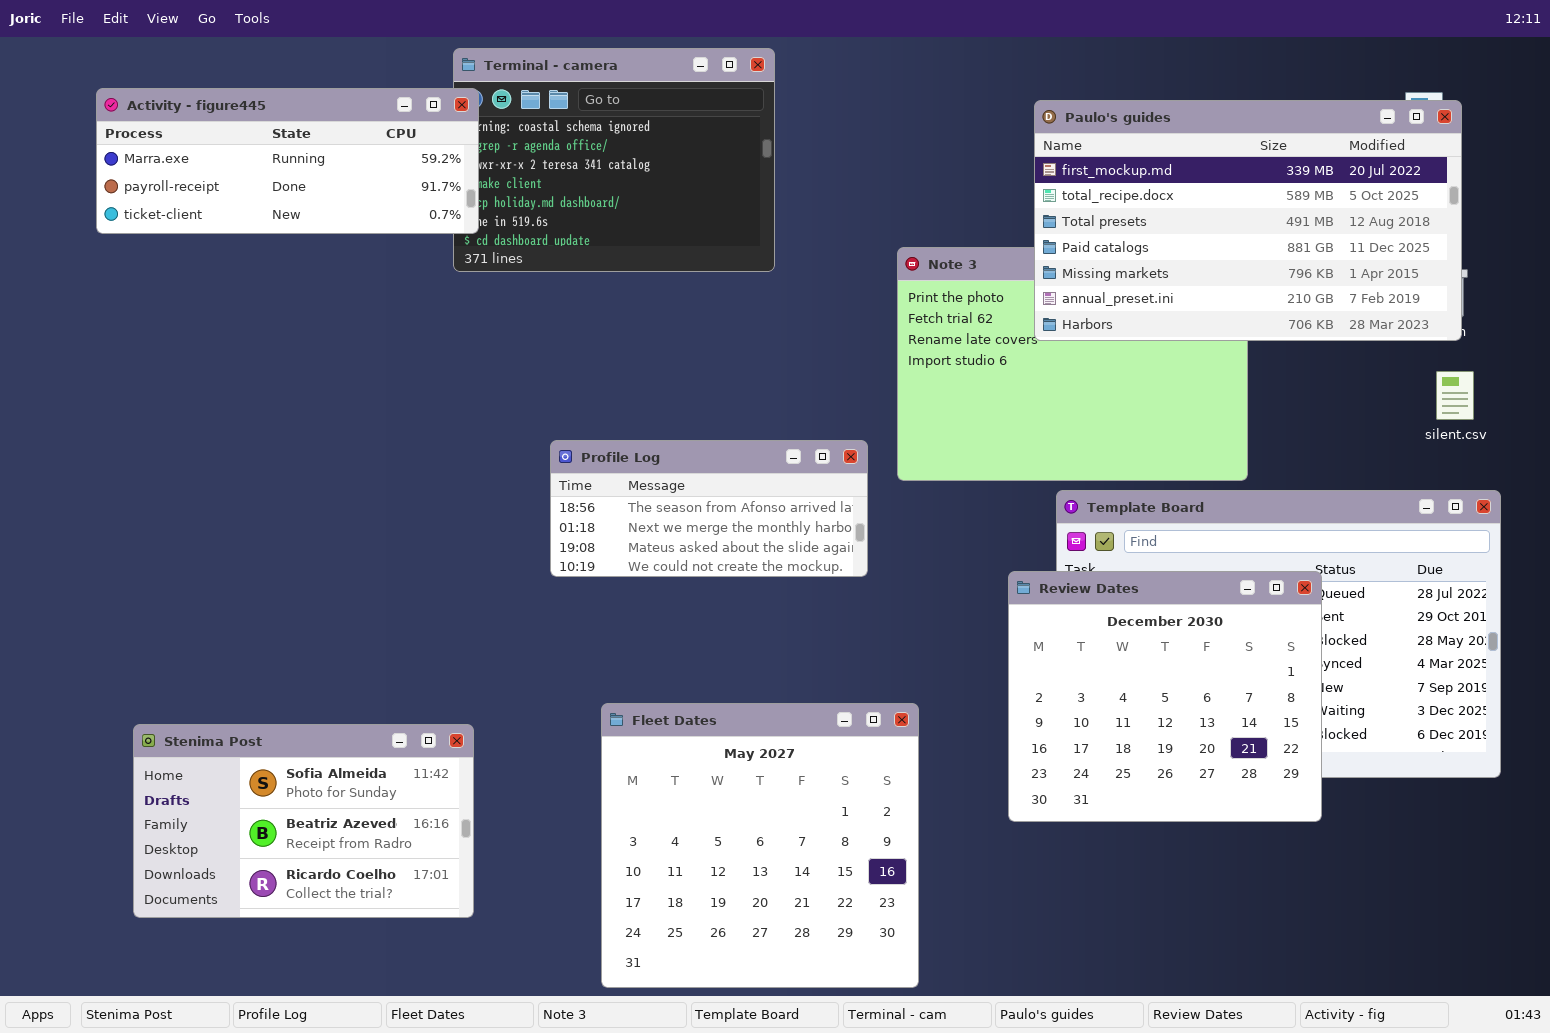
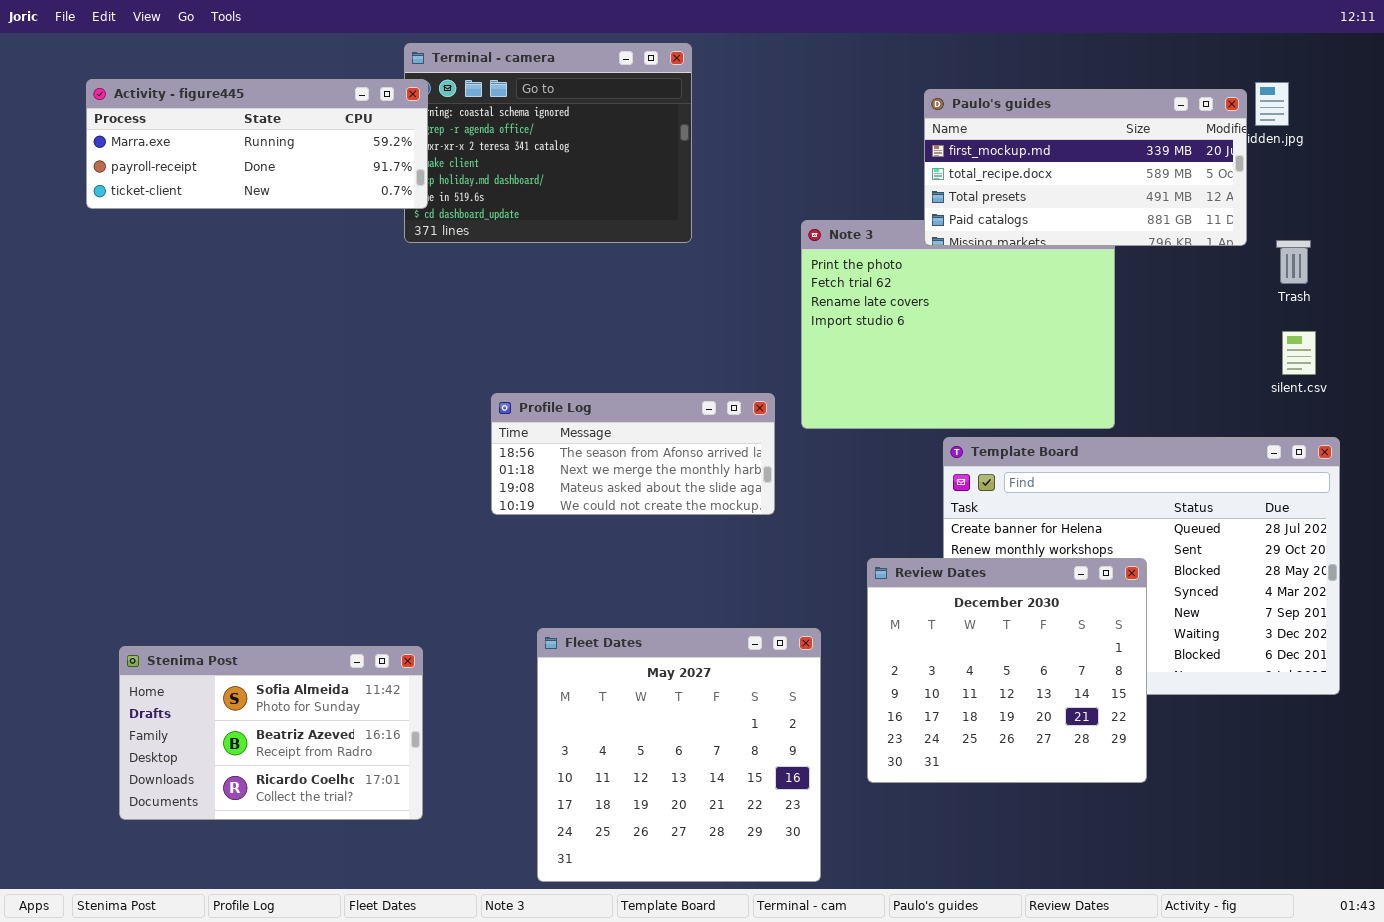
Paulo's guides: [1034,100,1462,341] -> [924,89,1247,246], resized
Review Dates: [1008,571,1322,822] -> [867,558,1147,783], moved

